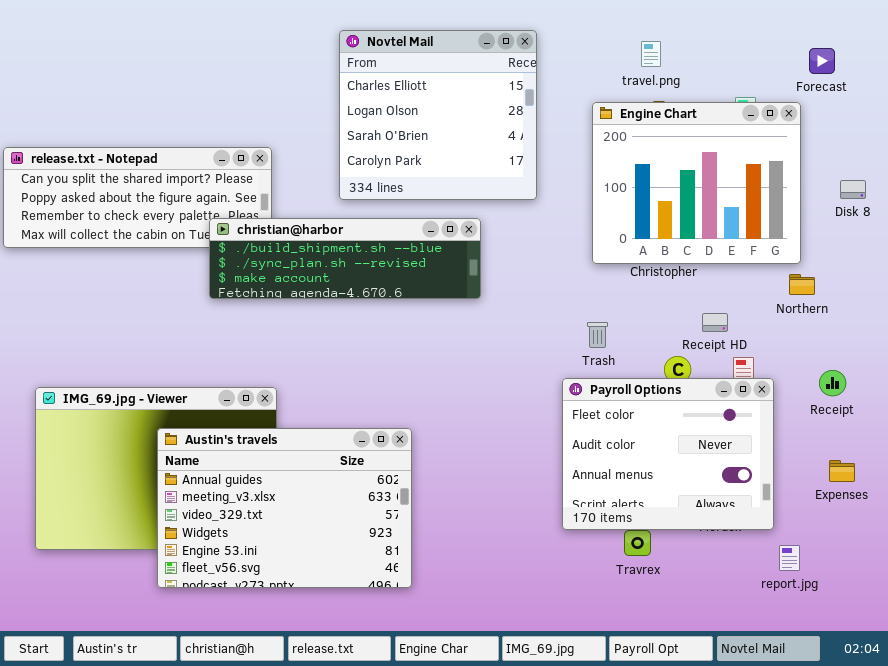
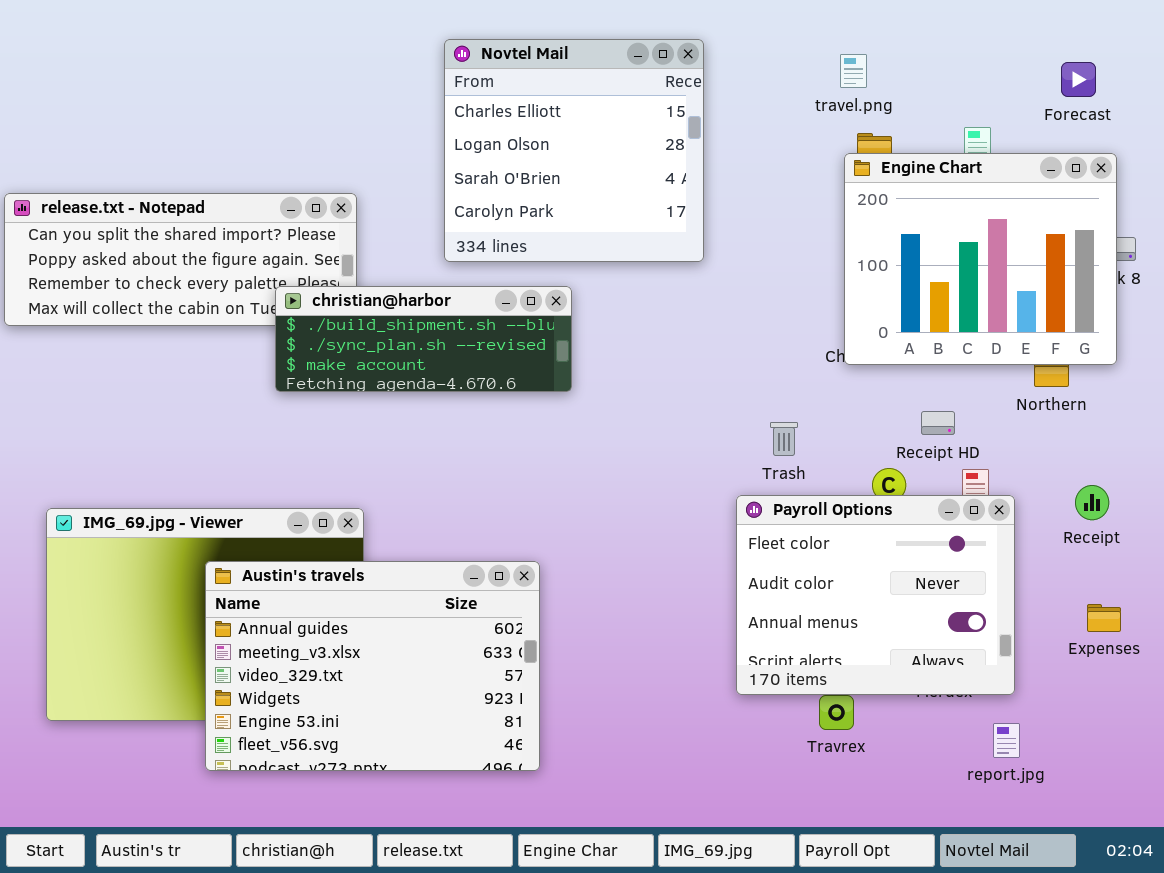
Engine Chart: [592,102,801,264] -> [844,153,1117,365], moved
christian@harbor: [209,218,481,299] -> [275,286,572,392], resized
report.jpg: [779,545,800,571] -> [993,723,1020,758], moved

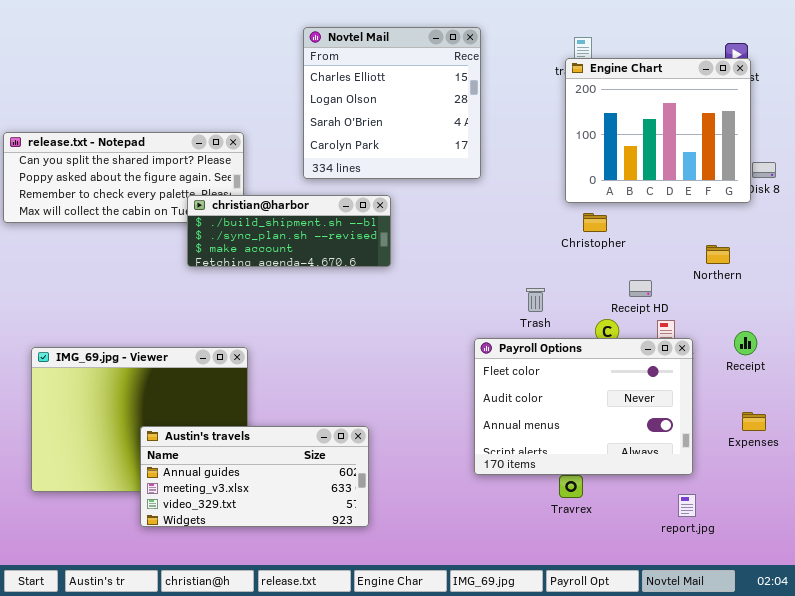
Engine Chart: [844,153,1117,365] -> [565,58,751,203], moved
Payroll Options: [736,495,1015,695] -> [474,338,693,475], resized
Austin's travels: [205,561,540,771] -> [140,426,369,527], resized

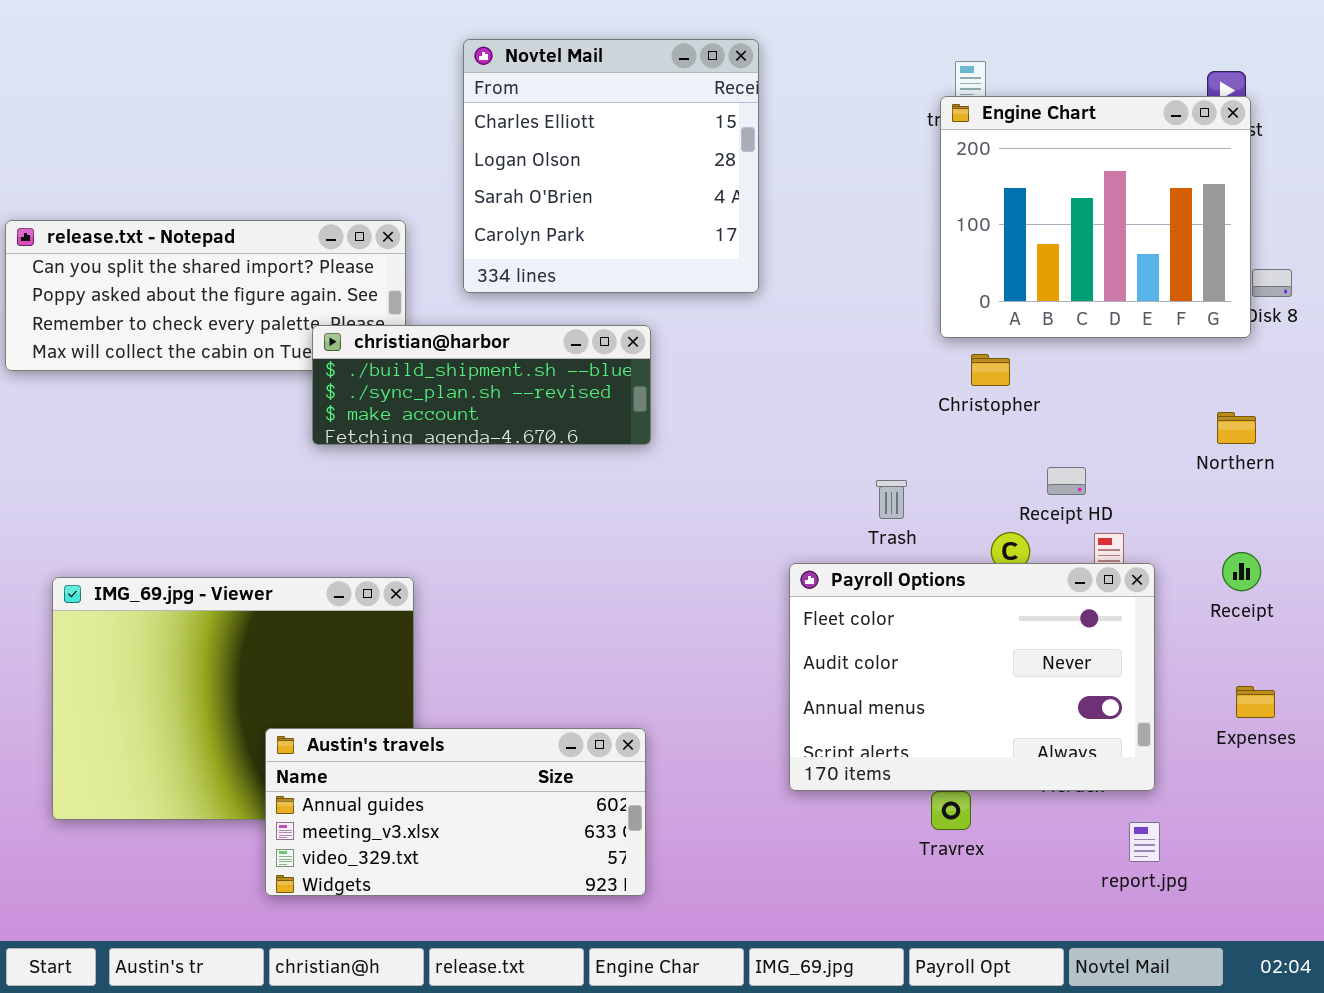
Novtel Mail: [303,27,481,179] -> [463,39,759,293], moved
Northern: [706,245,730,264] -> [1217,412,1256,444], moved
Austin's travels: [140,426,369,527] -> [265,728,646,896], moved

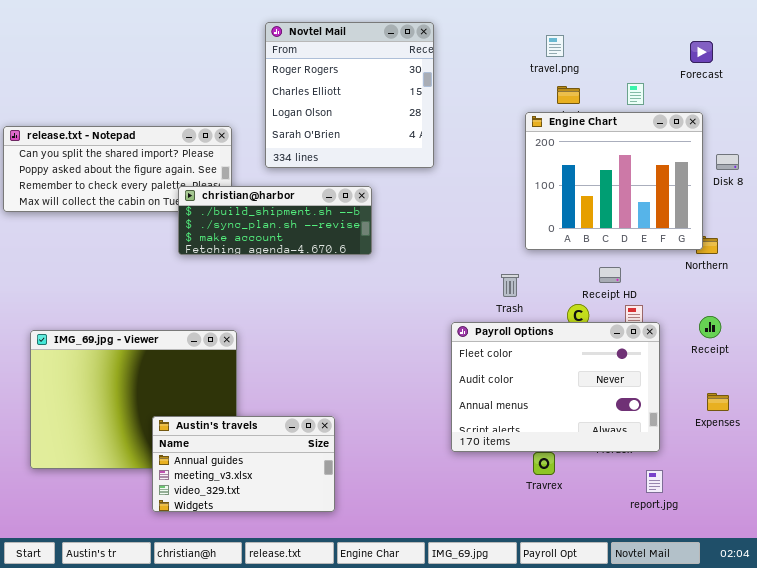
Novtel Mail: [463,39,759,293] -> [265,22,434,168], scrolled up 1 row
Engine Chart: [940,96,1251,338] -> [525,112,703,250], moved
Austin's travels: [265,728,646,896] -> [152,416,335,512], resized

